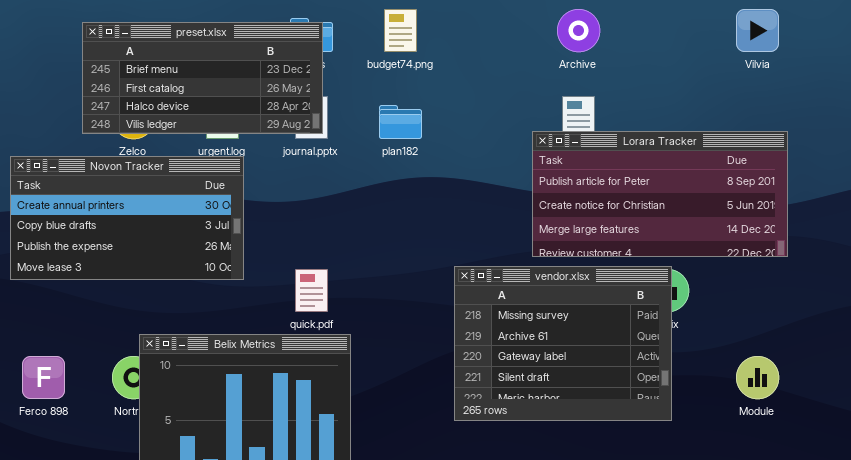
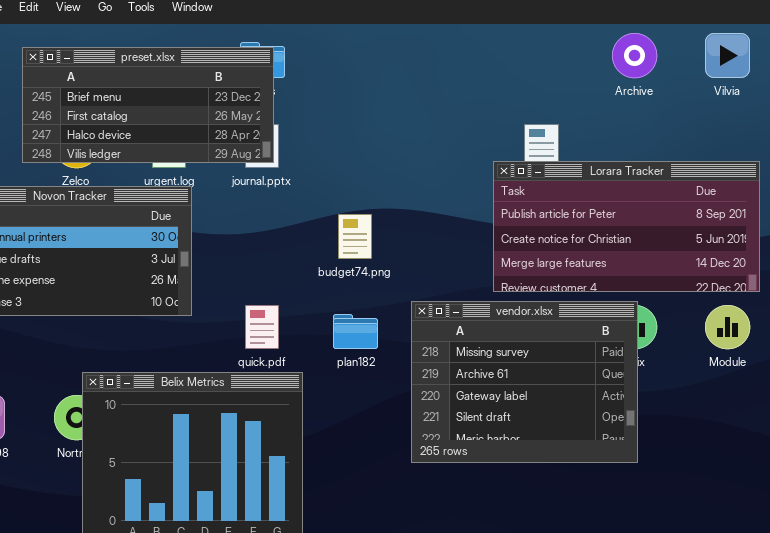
budget74.png: [384,9,417,52] -> [338,214,372,259], moved
Archive: [557,9,600,52] -> [612,33,657,78], moved
plan182: [379,105,422,139] -> [333,314,378,349], moved
Module: [736,356,779,399] -> [705,305,750,349], moved

